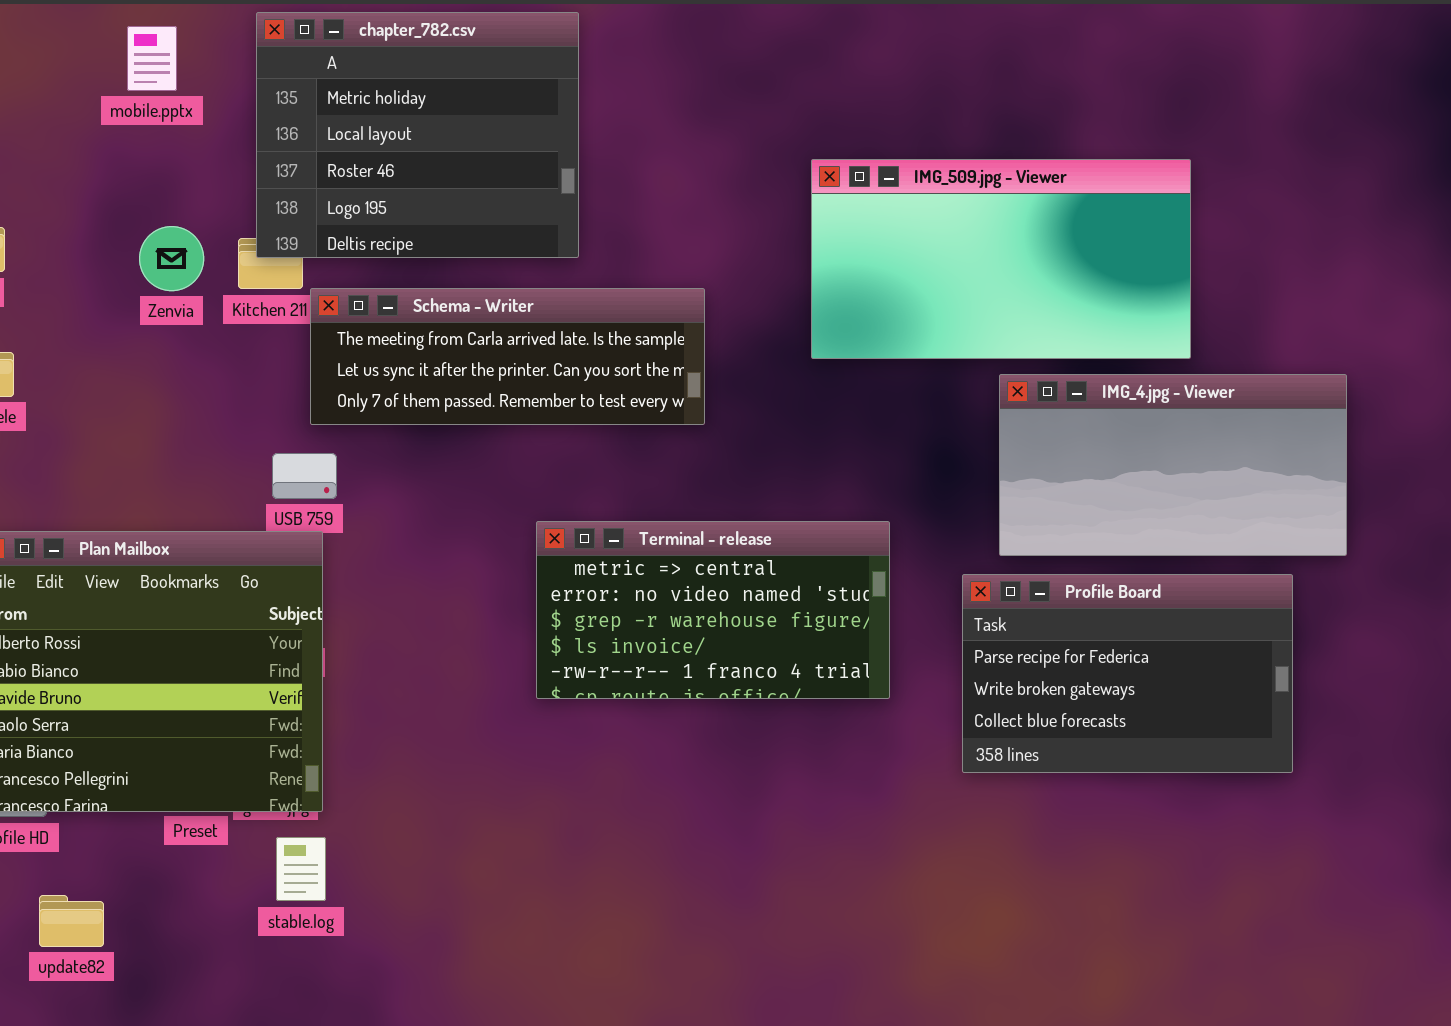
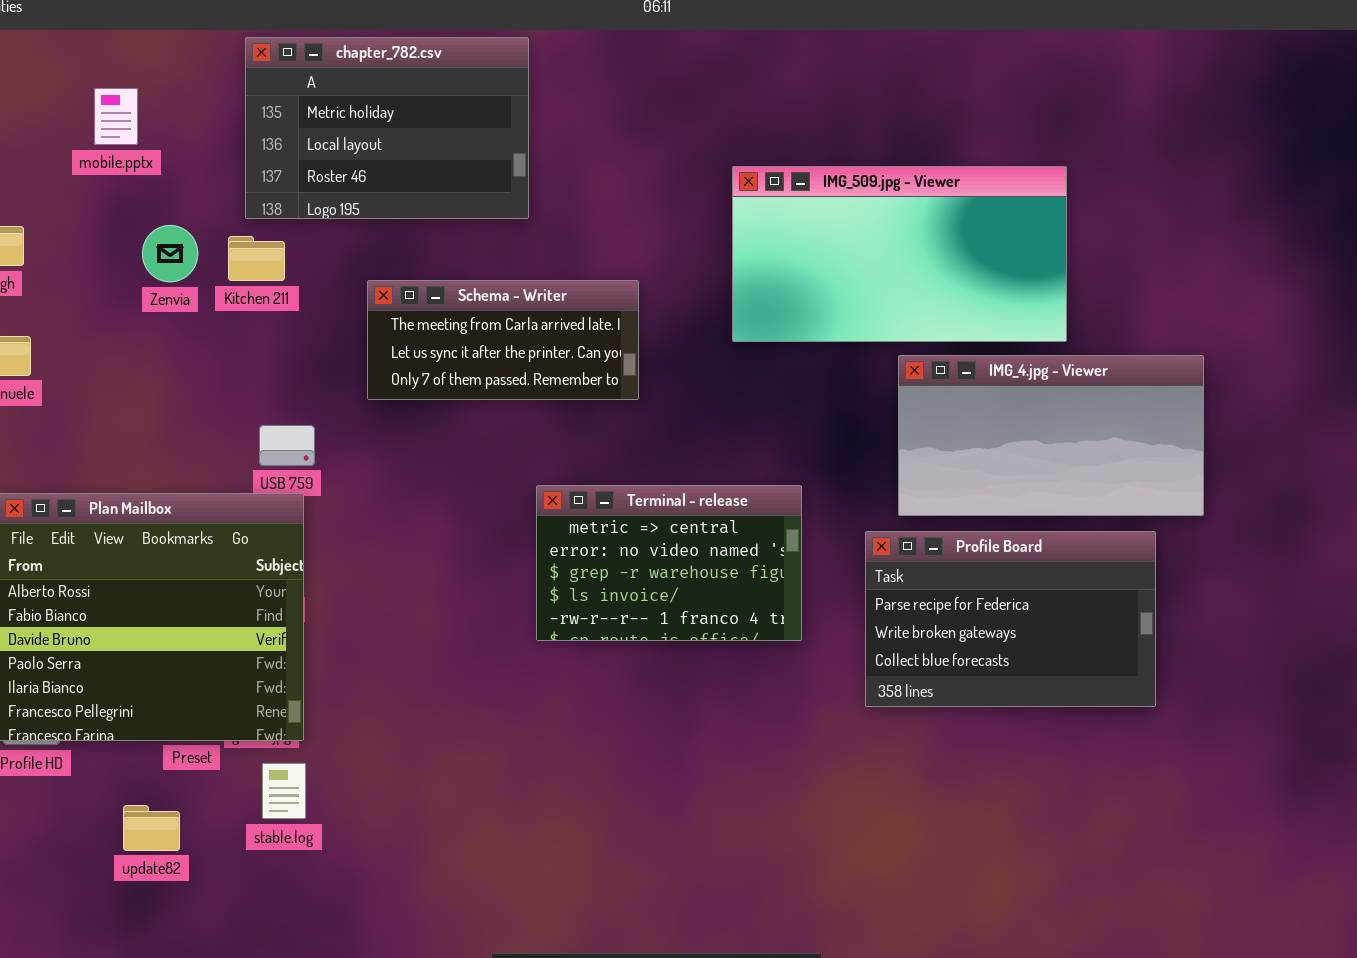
chapter_782.csv: [256,12,579,258] -> [245,37,529,219], resized
mobile.pptx: [127,26,177,91] -> [94,88,138,145], moved
Schema - Writer: [310,288,705,425] -> [367,280,639,400], resized
Terminal - release: [536,521,890,699] -> [536,485,802,641], resized
update82: [39,895,104,947] -> [123,805,180,851], moved

